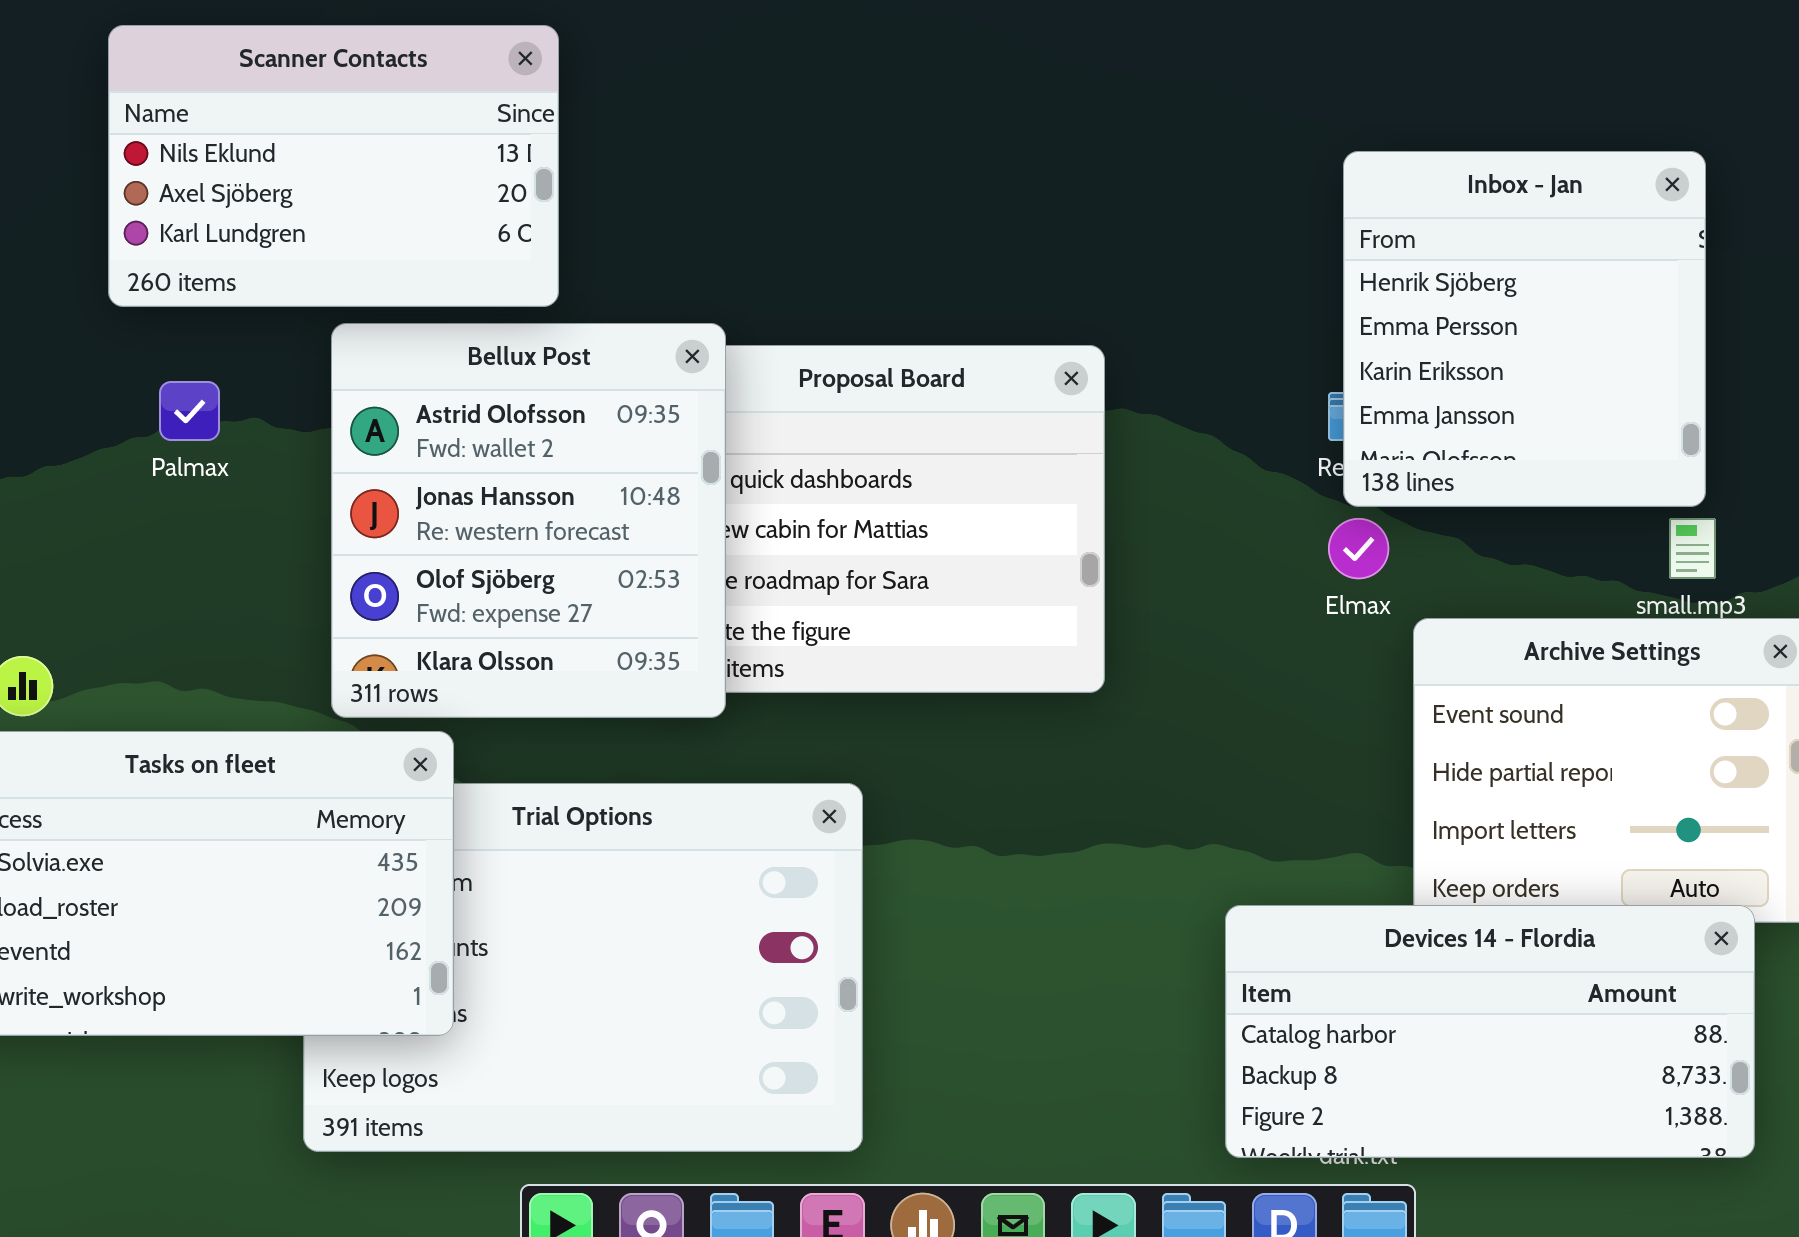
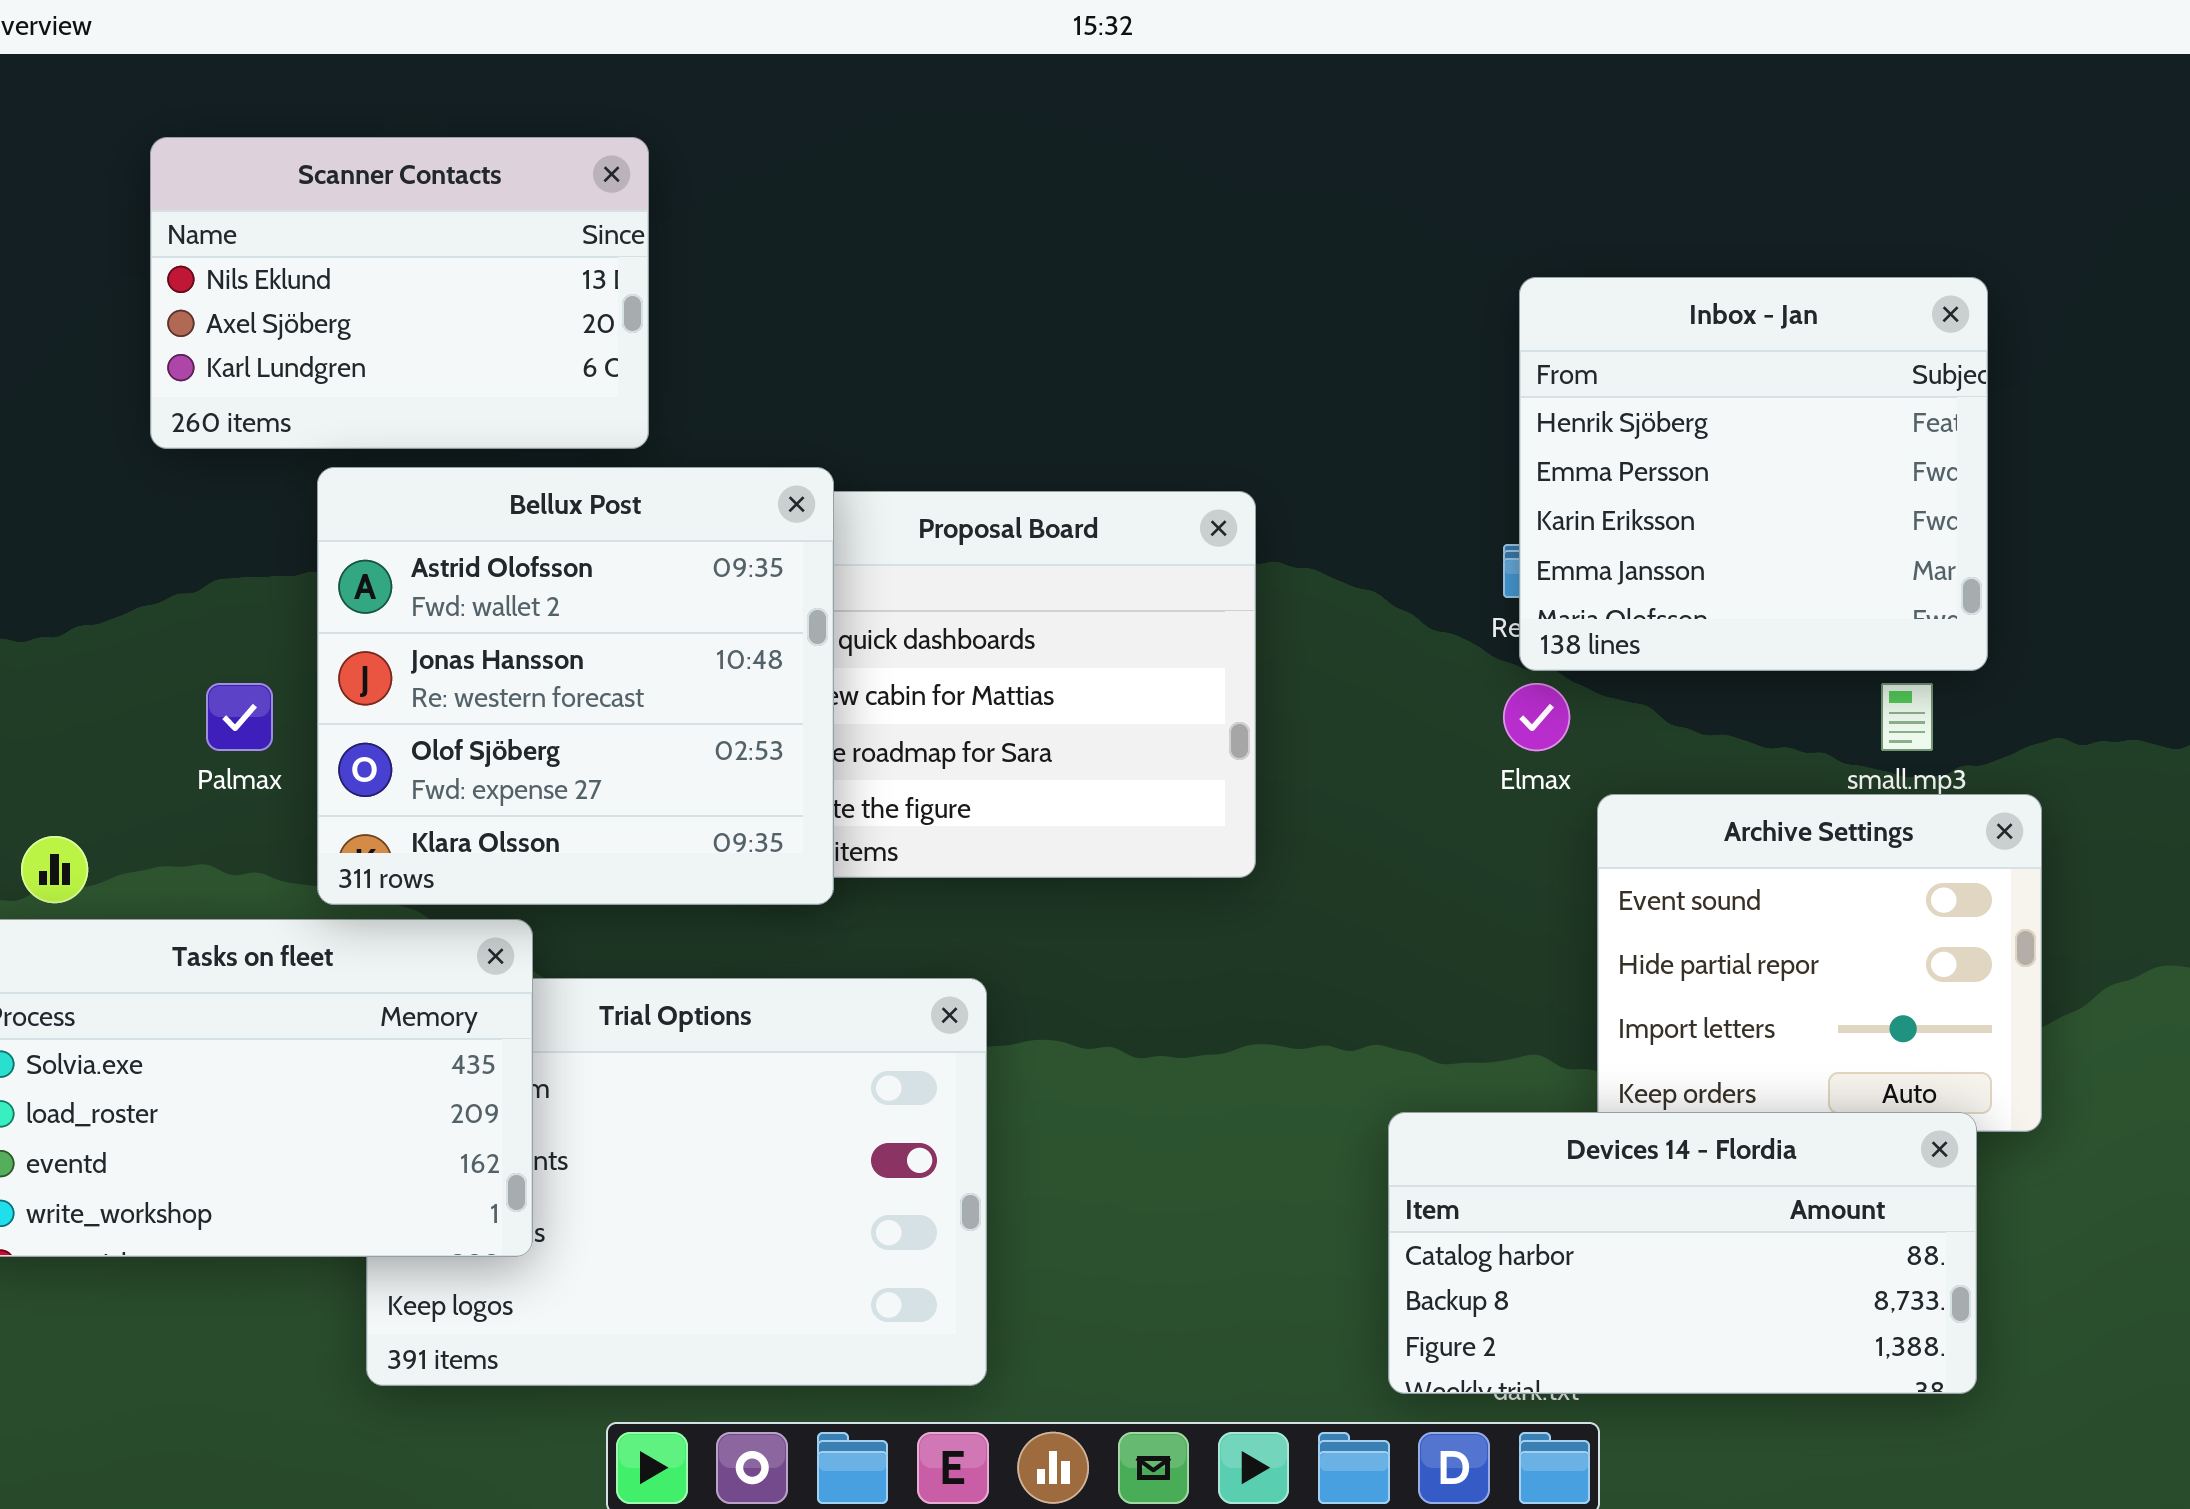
Inbox - Jan: [1343,151,1706,507] -> [1519,277,1988,671], resized
Bellux Post: [331,323,726,718] -> [317,467,834,905], resized
Palmax: [159,381,220,441] -> [206,683,273,751], moved

